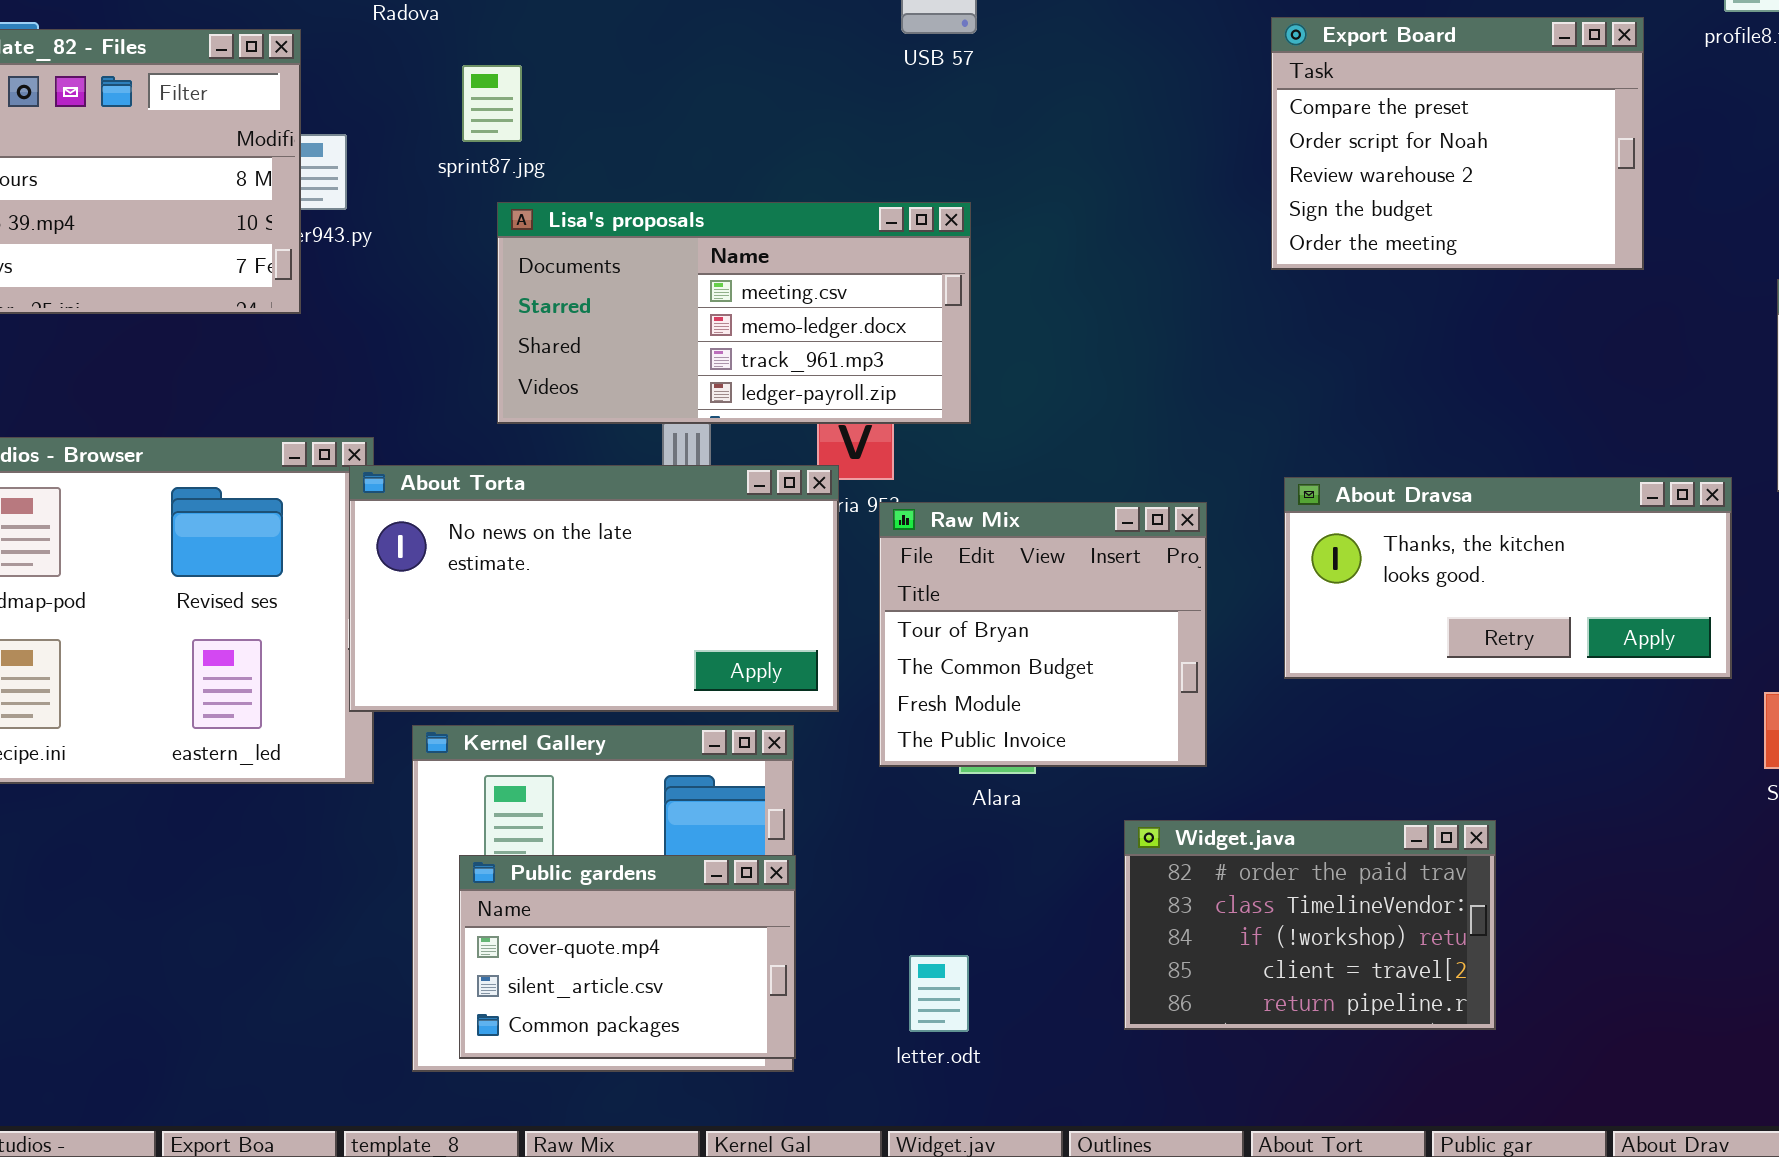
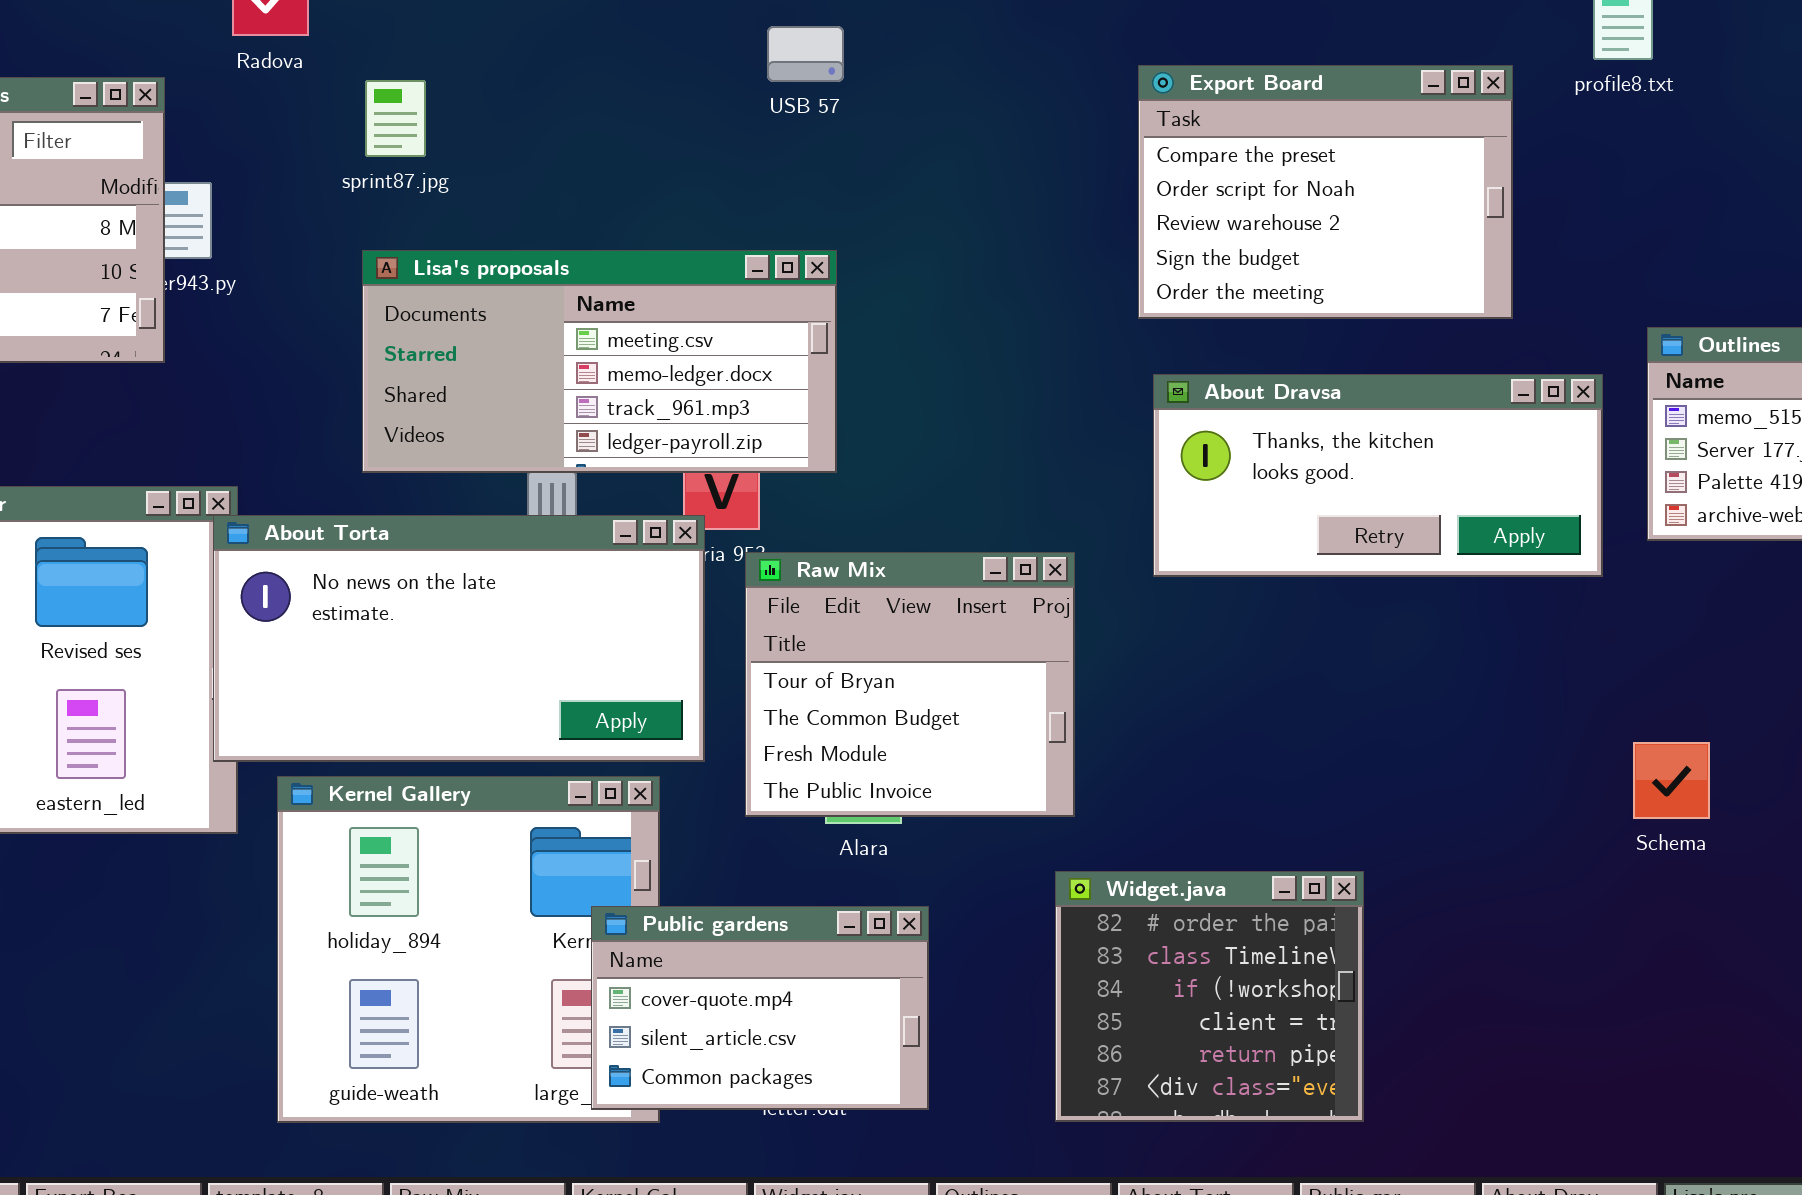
sprint87.jpg: [462,65,522,142] -> [365,80,426,157], moved
About Dravsa: [1284,477,1732,679] -> [1153,374,1603,577], moved
Widget.java: [1124,820,1496,1030] -> [1055,871,1364,1122], resized
Public gardens: [459,855,796,1059] -> [591,906,929,1110], moved

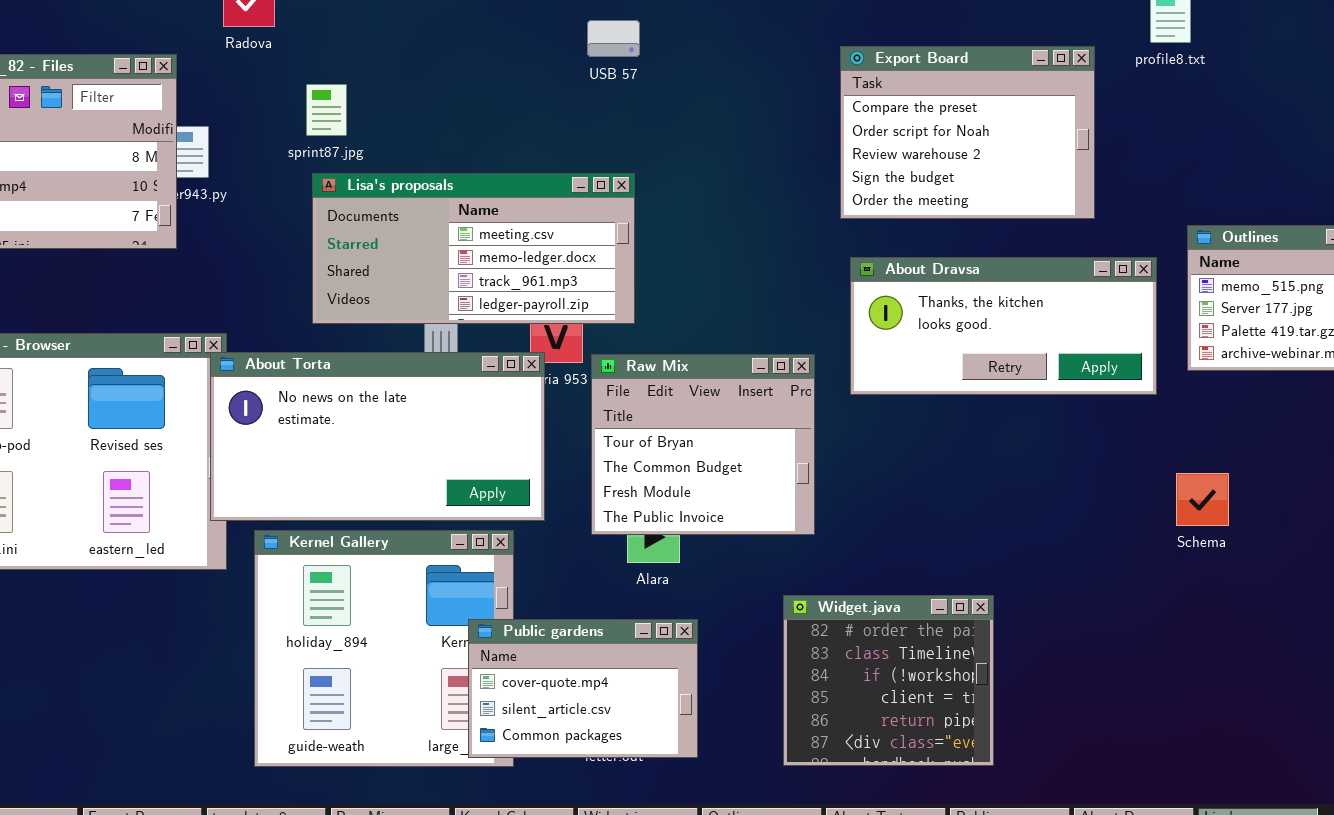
sprint87.jpg: [365,80,426,157] -> [306,84,347,136], moved
Raw Mix: [745,552,1075,817] -> [591,354,815,535], moved
Schema: [1633,742,1710,819] -> [1176,473,1229,526], moved

